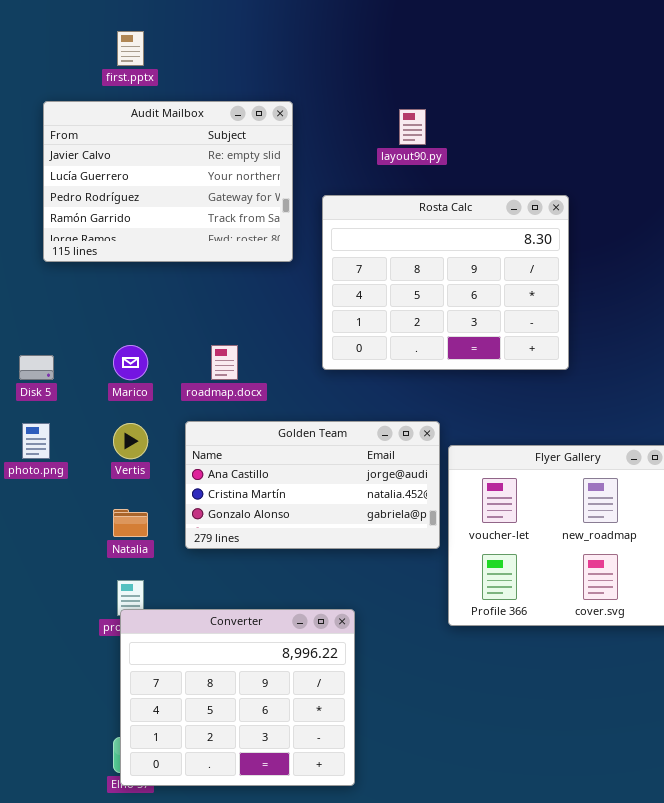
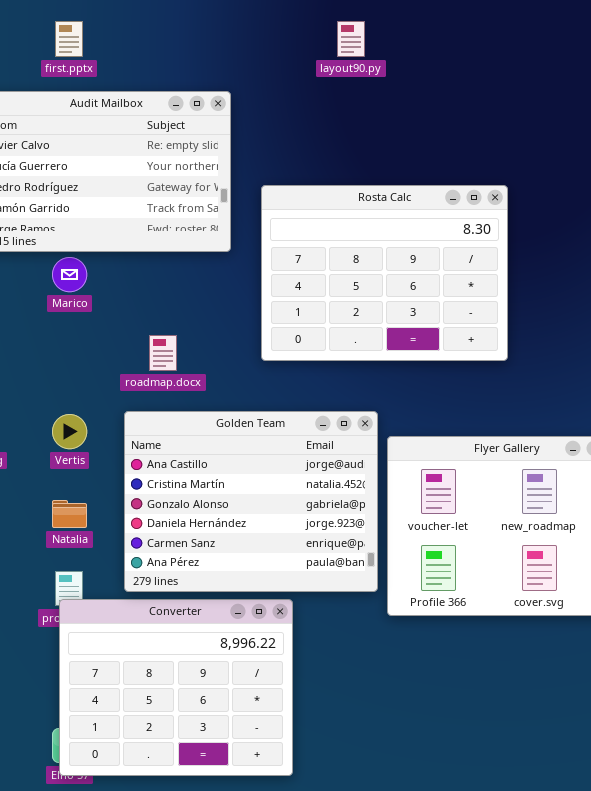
layout90.py: [399,109,426,145] -> [337,21,365,57], moved
Marico: [113,345,148,380] -> [52,257,87,292], moved
Golden Team: [185,421,440,549] -> [124,411,378,592], resized

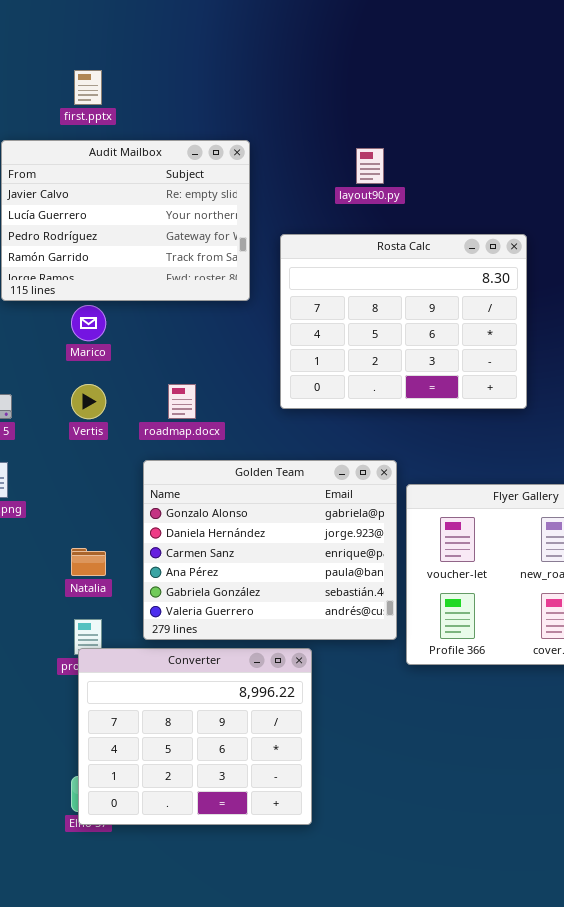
layout90.py: [337,21,365,57] -> [356,148,384,184], moved
Golden Team: [124,411,378,592] -> [143,460,397,640], scrolled down 2 rows
Vertis: [52,414,87,449] -> [71,384,106,419], moved

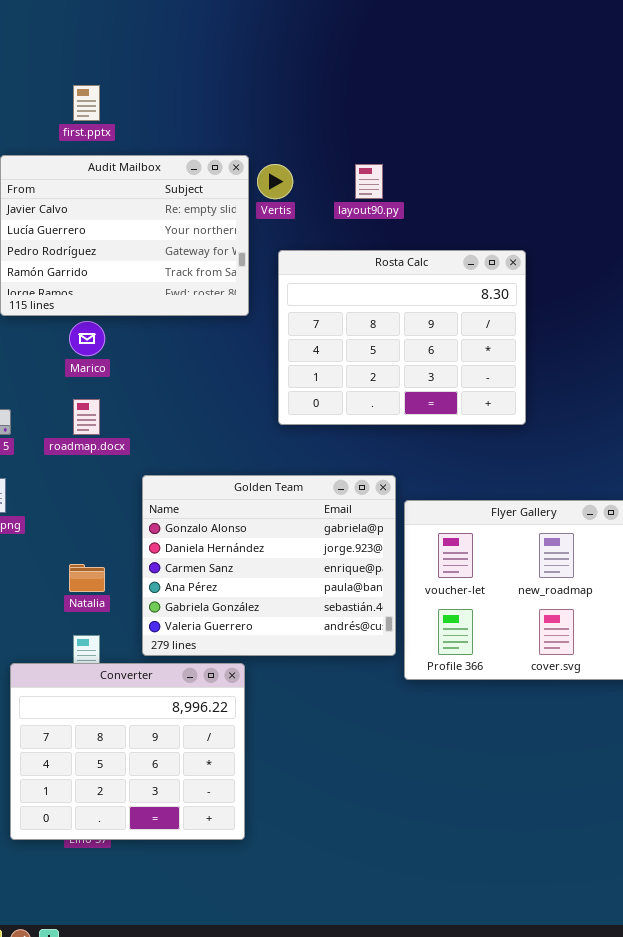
Vertis: [71,384,106,419] -> [257,164,293,199], moved
roadmap.docx: [168,384,196,419] -> [73,399,100,435], moved
Converter: [78,648,312,825] -> [10,663,245,840], moved

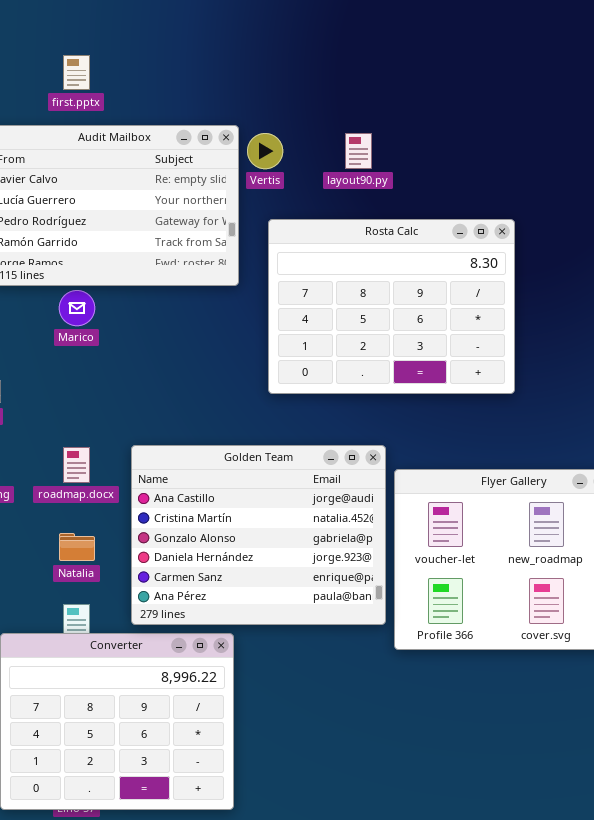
roadmap.docx: [73,399,100,435] -> [63,447,90,483], moved
Golden Team: [142,475,396,656] -> [131,445,386,625], scrolled up 2 rows

